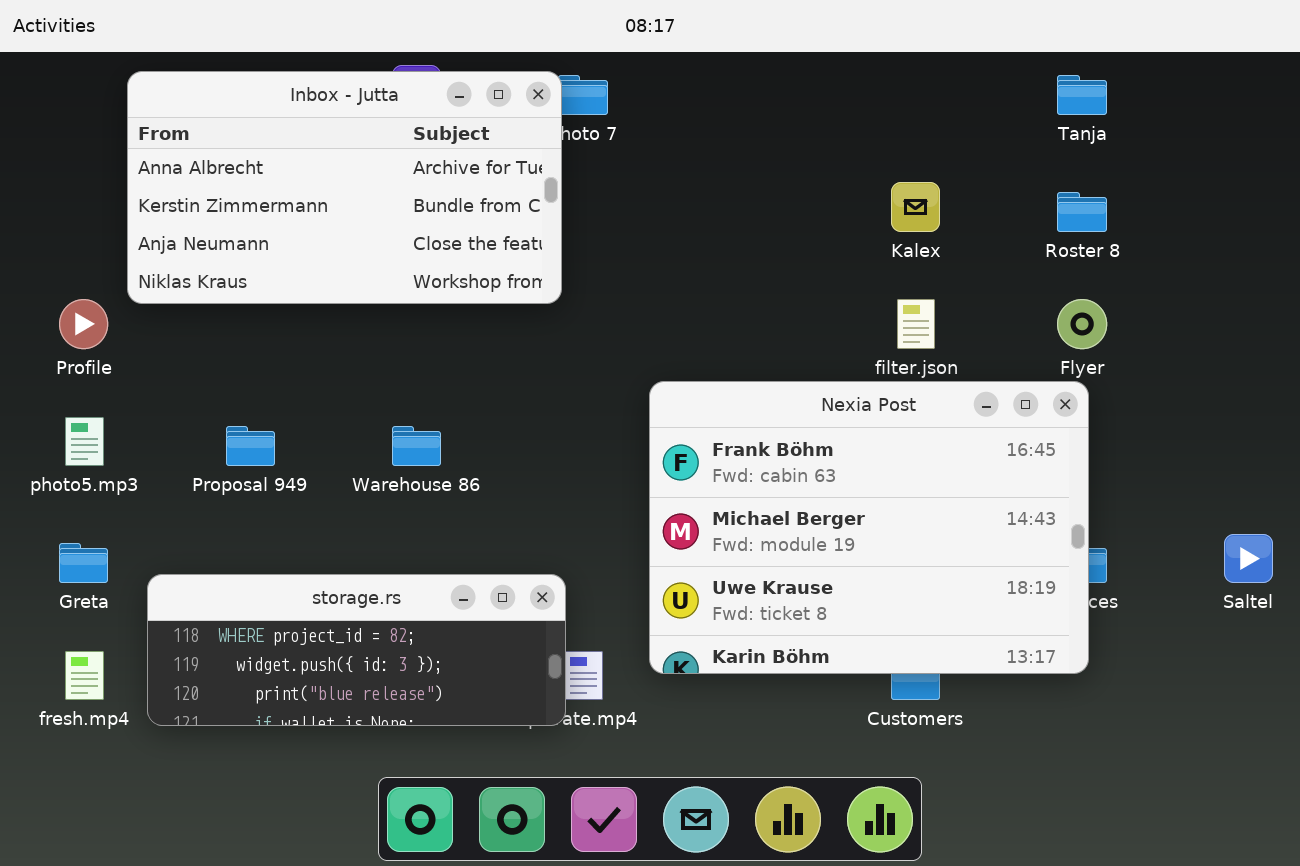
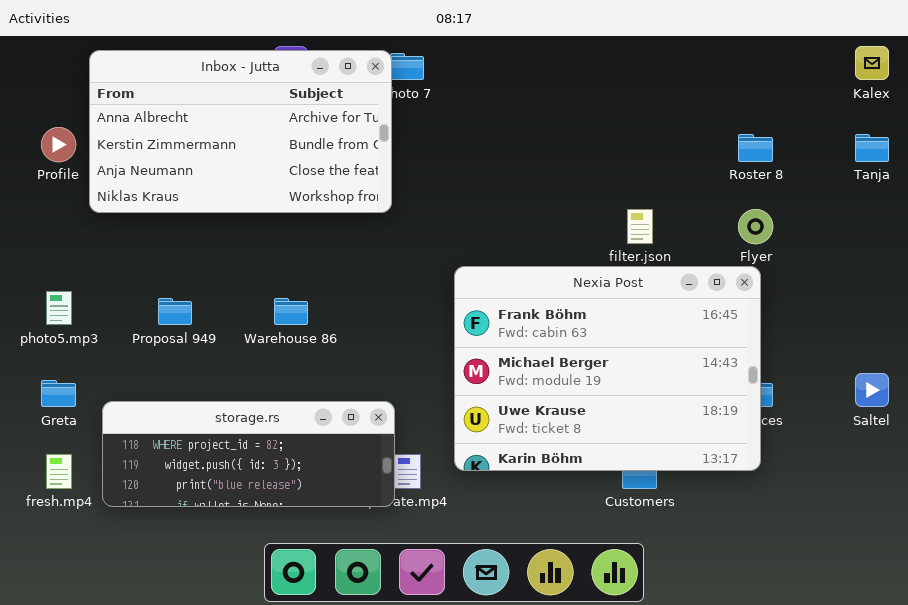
Tanja: [1057,75,1107,115] -> [855,134,889,162], moved
Kalex: [891,182,940,232] -> [855,46,889,80], moved
Profile: [59,299,108,349] -> [41,127,76,162], moved

